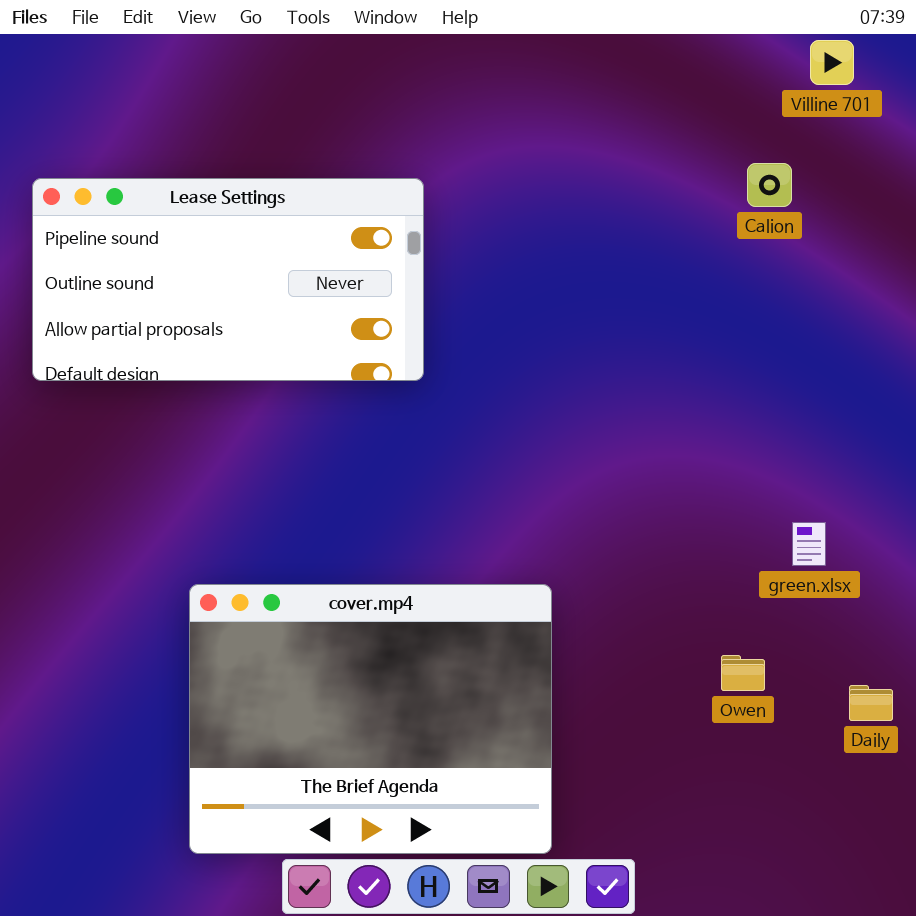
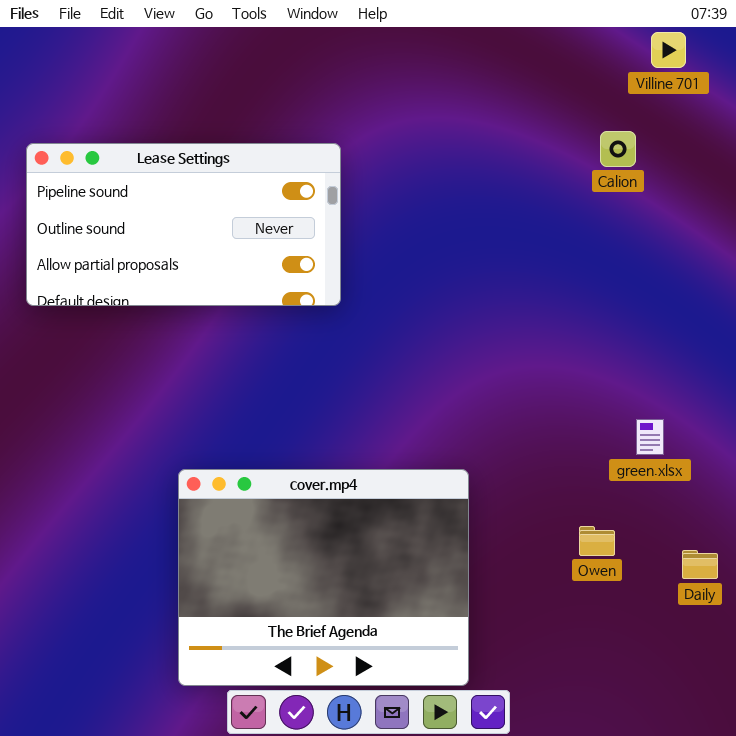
cover.mp4: [189,584,552,854] -> [178,469,469,686], moved

